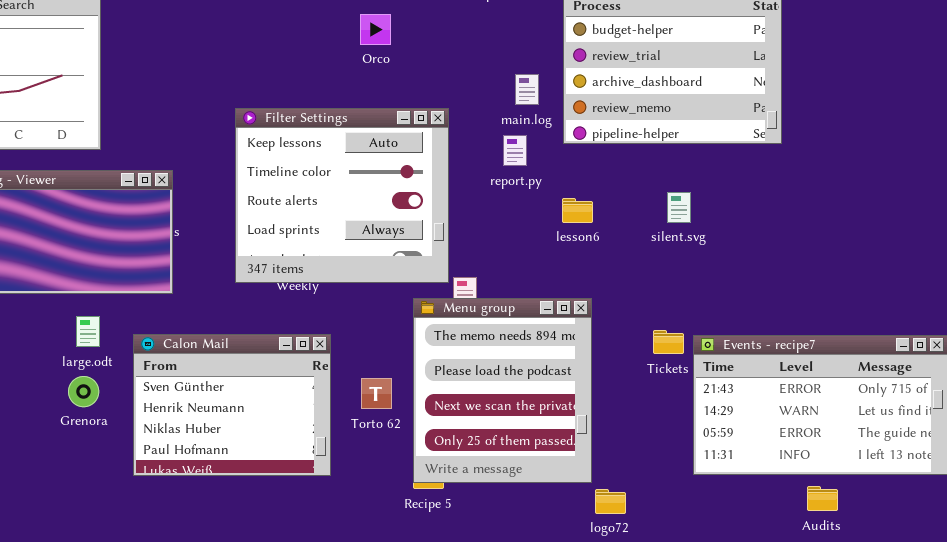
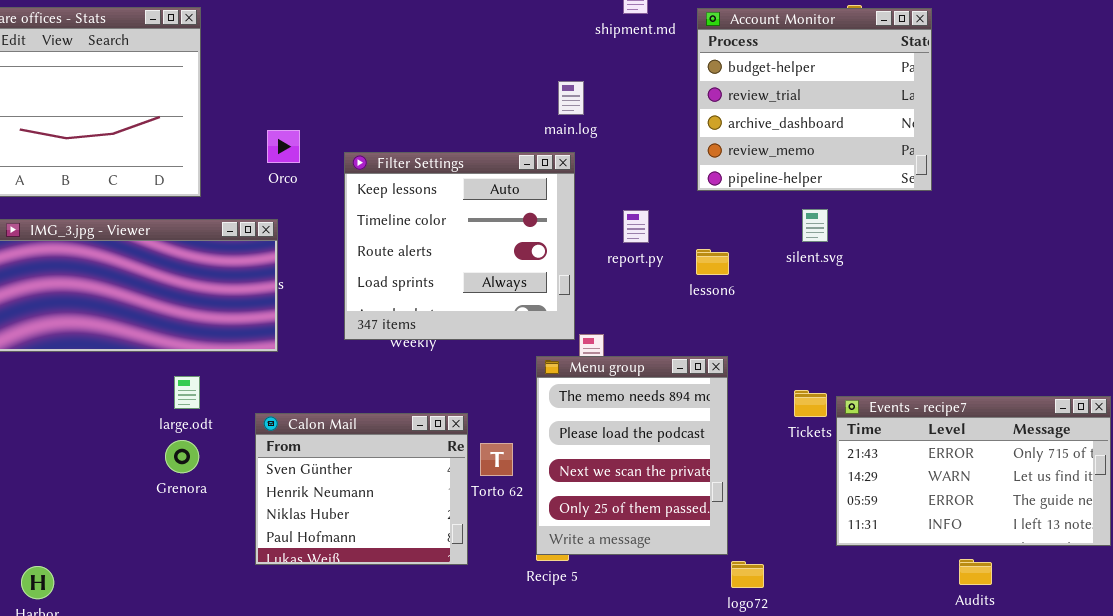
Orco: [360,14,391,45] -> [267,130,300,163], moved
main.log: [515,74,539,105] -> [558,81,584,115], moved
report.py: [503,135,527,166] -> [623,210,649,243], moved
silent.svg: [667,192,691,223] -> [802,209,828,242], moved
Calon Mail: [133,334,331,476] -> [255,413,468,565], moved

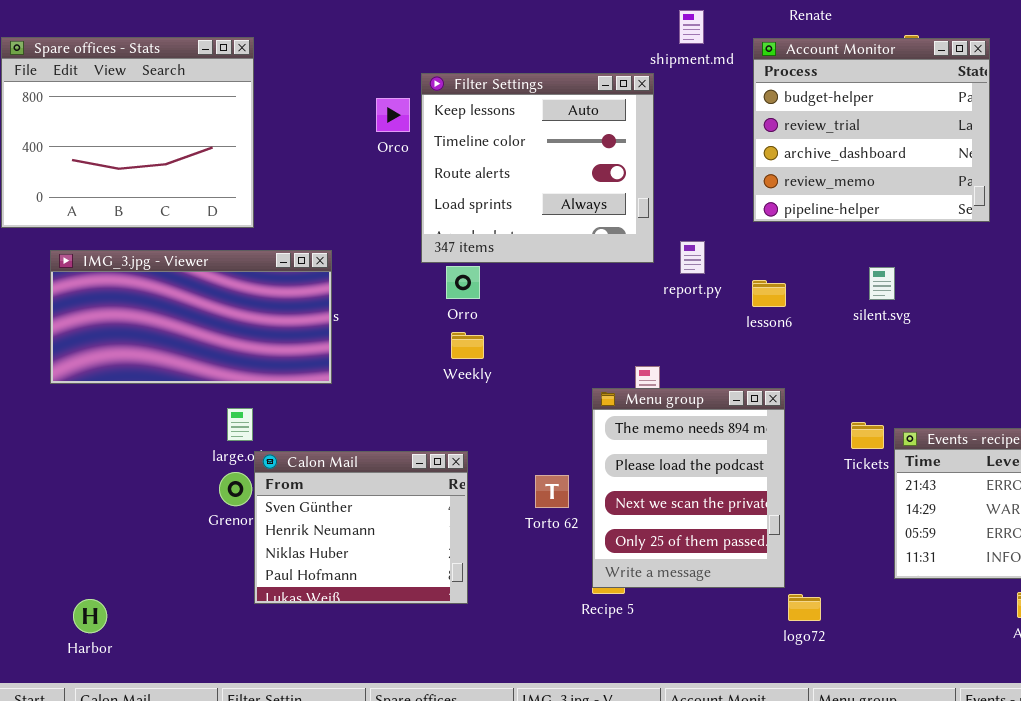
Orco: [267,130,300,163] -> [376,98,410,132], moved
Filter Settings: [344,152,575,340] -> [421,73,654,263], moved
silent.svg: [802,209,828,242] -> [869,267,895,300], moved
Calon Mail: [255,413,468,565] -> [254,451,468,604], moved

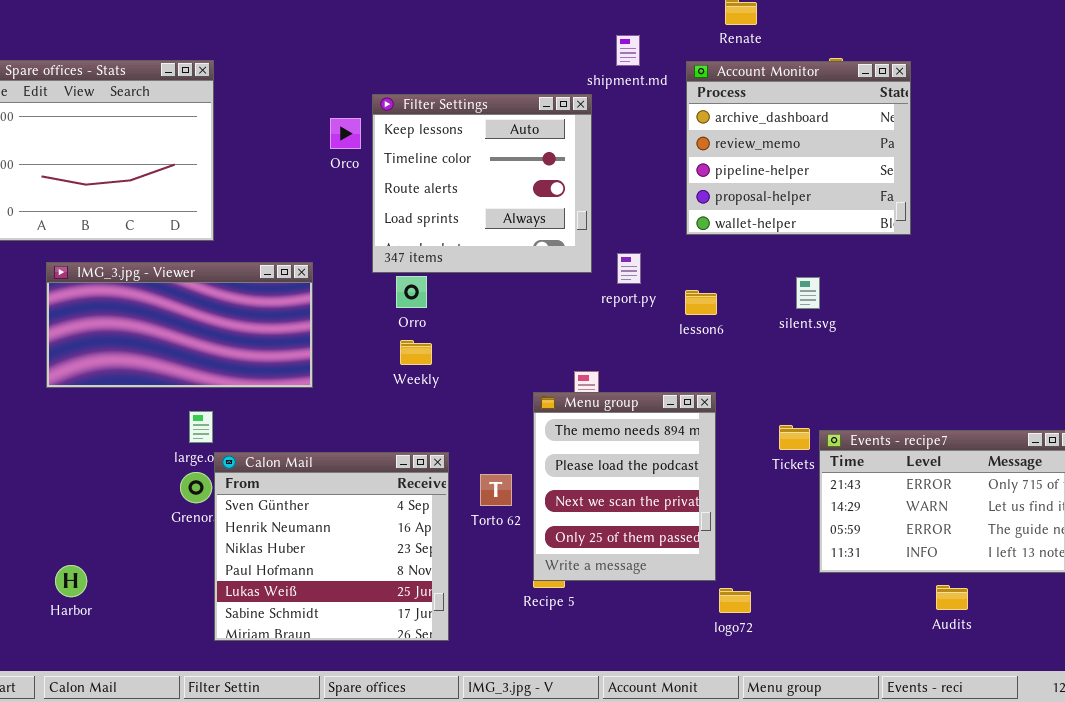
Account Monitor: [753,38,990,222] -> [686,61,911,235], scrolled down 2 rows
IMG_3.jpg - Viewer: [50,250,332,384] -> [46,262,313,388], moved
Calon Mail: [254,451,468,604] -> [214,452,449,641], resized
Harbor: [73,599,107,633] -> [55,565,87,597], moved

